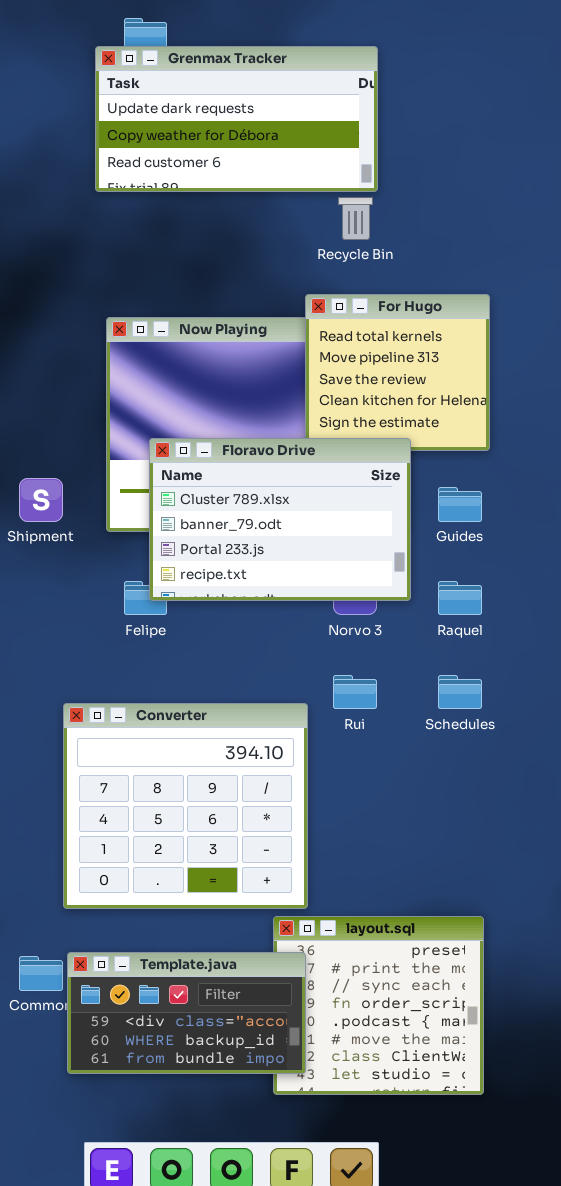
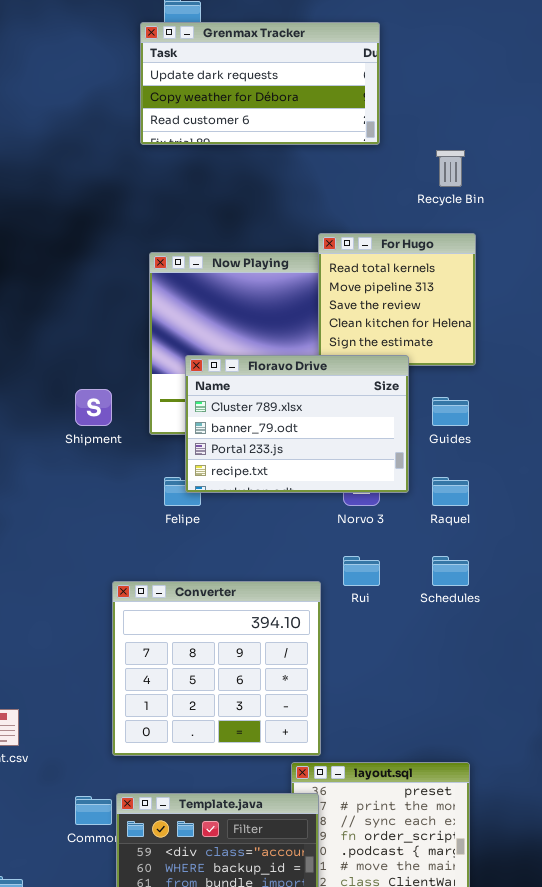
Recycle Bin: [338,197,373,240] -> [436,150,465,187], moved

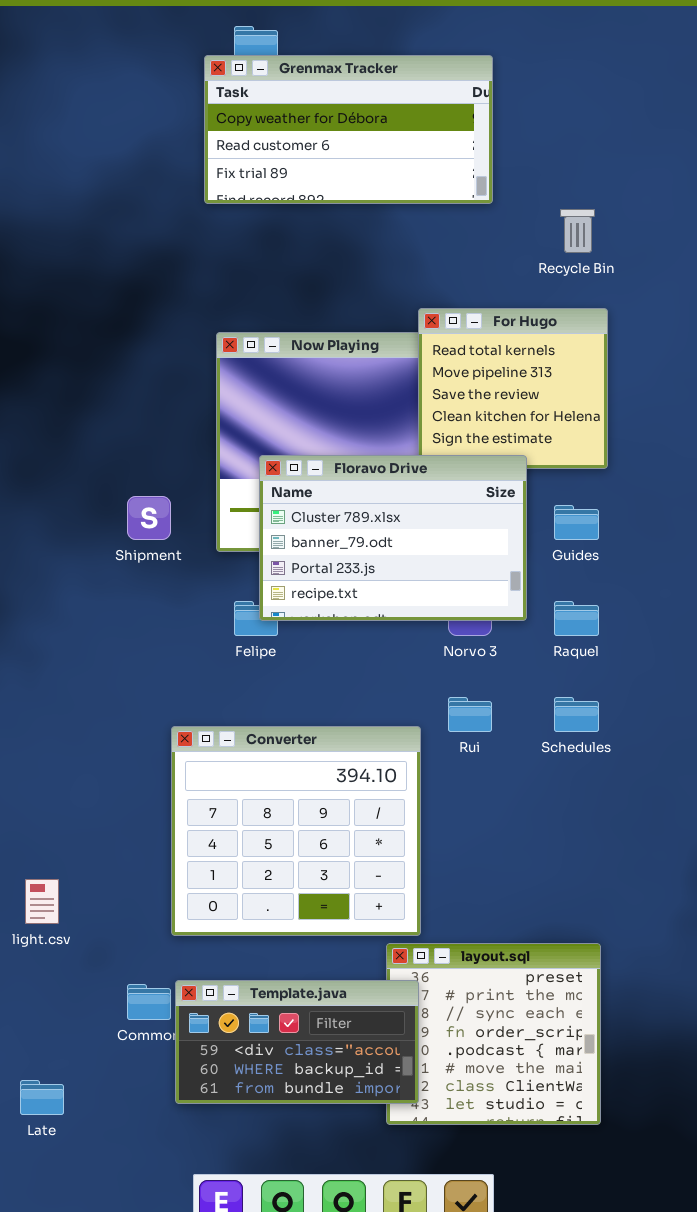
Grenmax Tracker: [140,22,380,145] -> [204,55,493,204], scrolled down 1 row

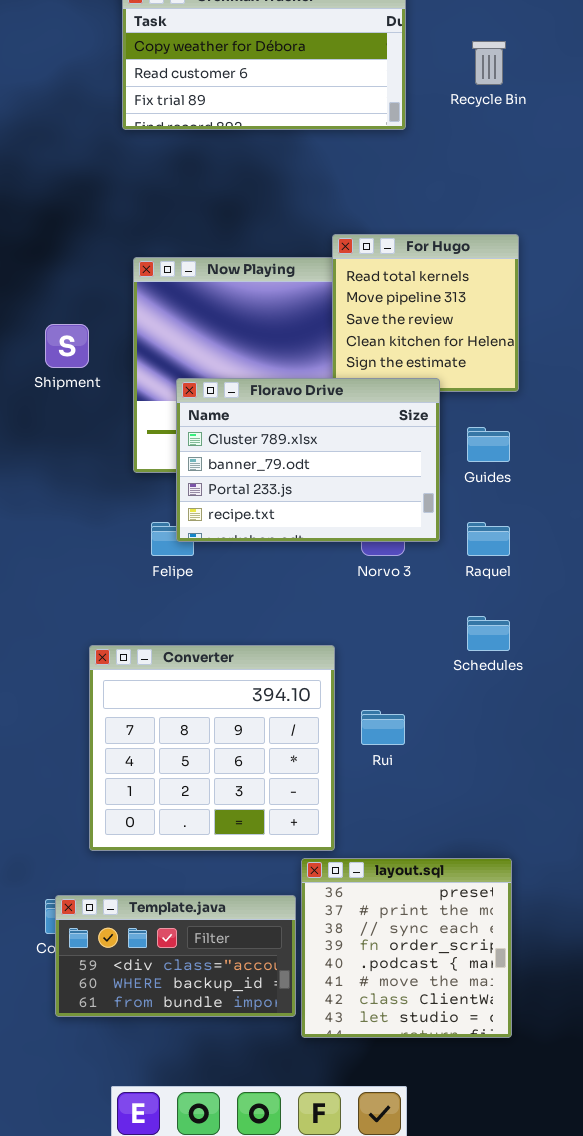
Recycle Bin: [560,209,595,253] -> [472,41,506,85], moved
Shipment: [127,496,171,540] -> [45,324,89,368], moved
Rui: [448,697,492,732] -> [361,710,405,745], moved
Template.java: [175,980,419,1104] -> [55,895,296,1017], moved

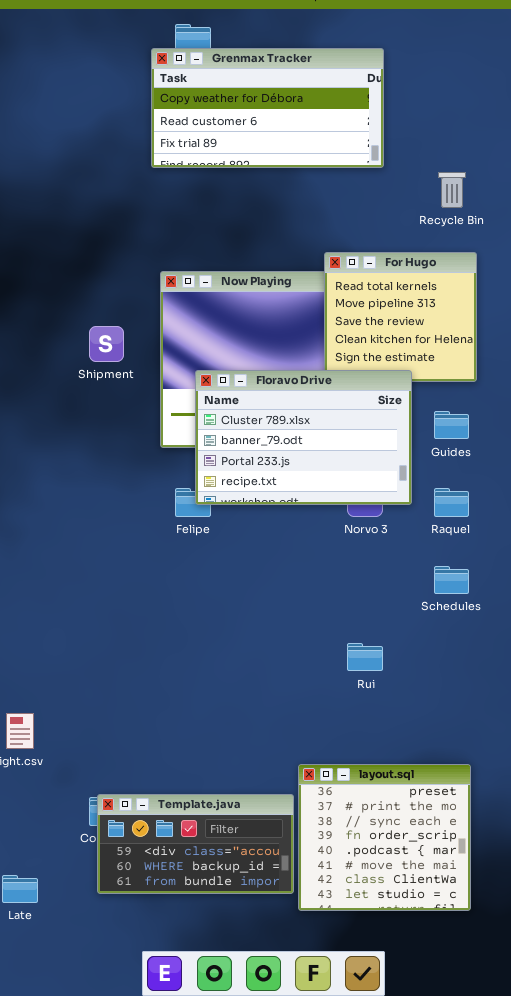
Recycle Bin: [472,41,506,85] -> [438,172,466,208], moved
Converter: [89,645,335,851] -> none, closed

